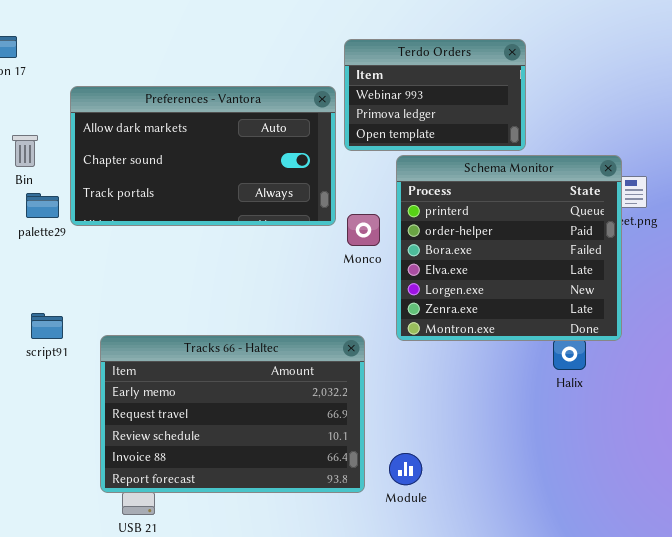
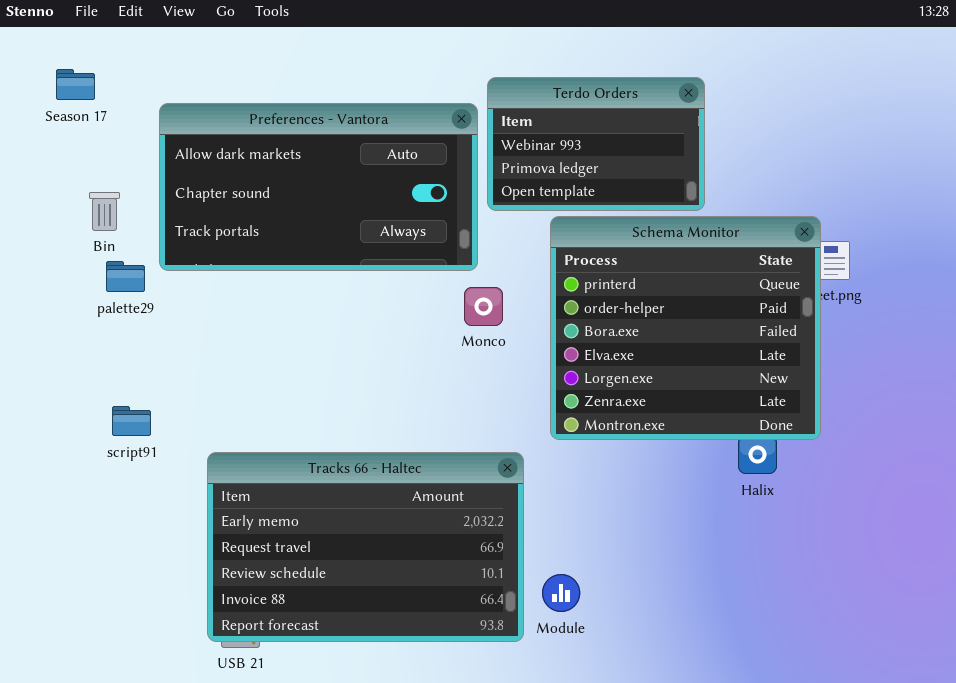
Preferences - Vantora: [70,86,336,226] -> [159,103,478,271], moved
Monco: [347,214,380,246] -> [464,287,503,326], moved
Tracks 66 - Haltec: [100,335,365,493] -> [207,452,524,642], moved

